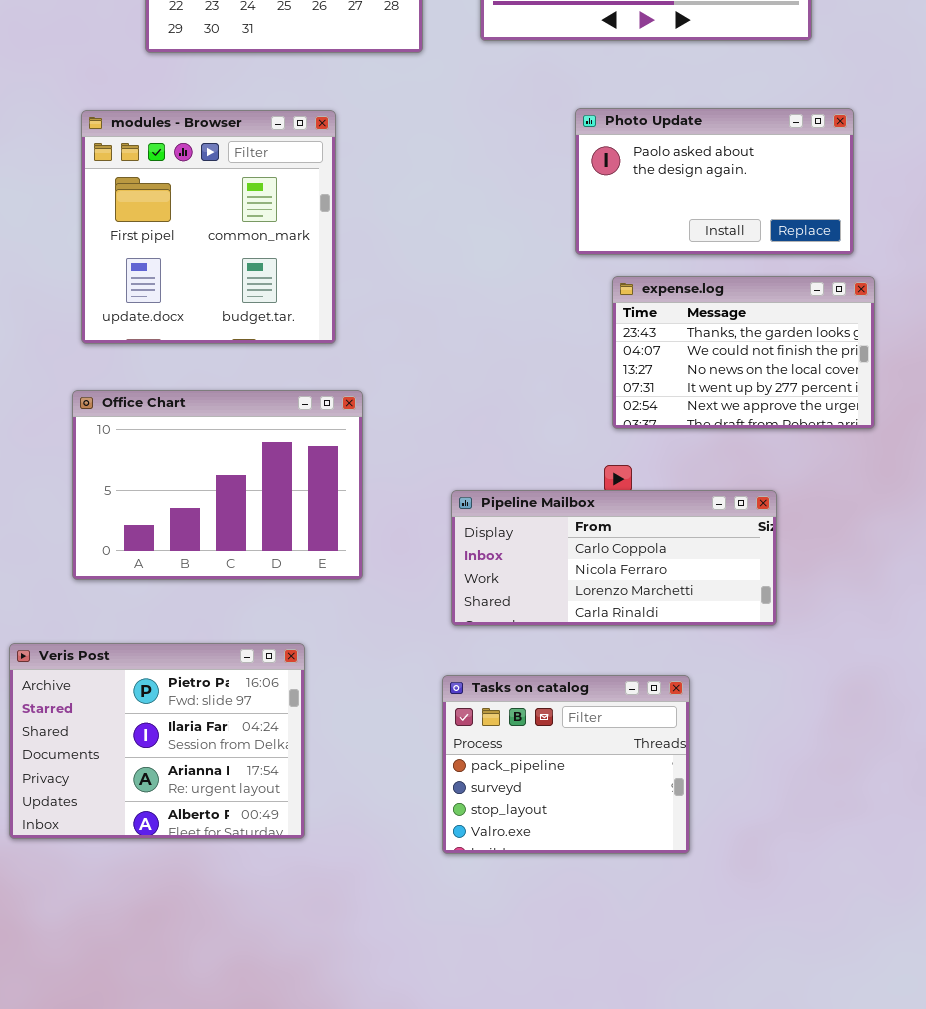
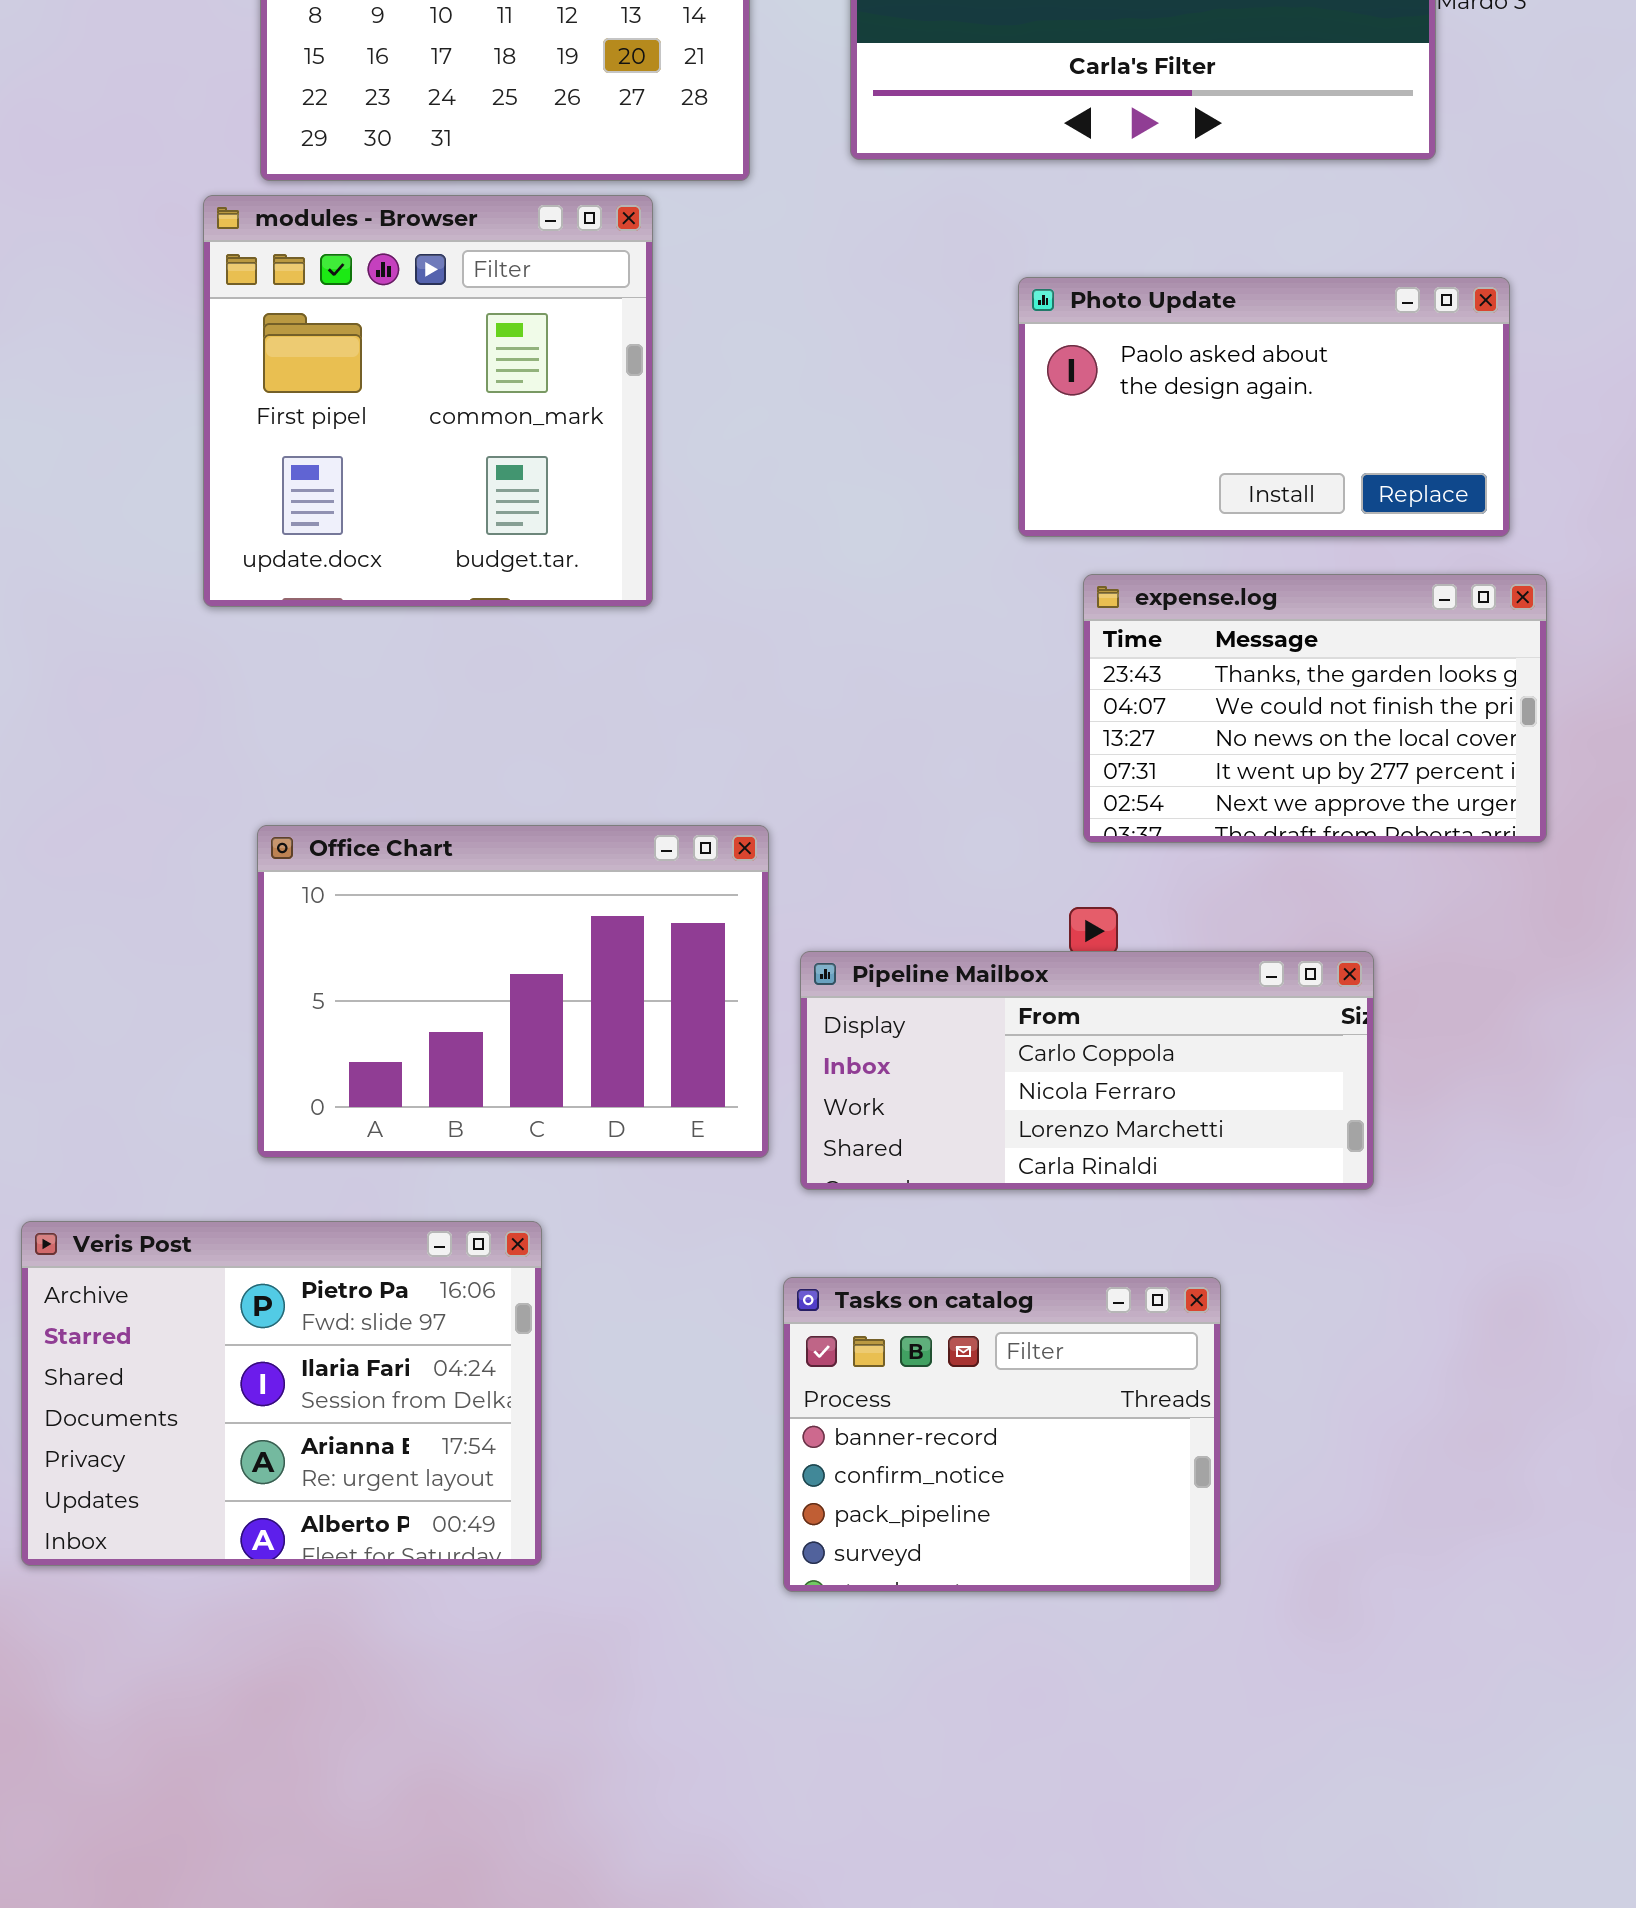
modules - Browser: [81,110,336,344] -> [203,195,653,607], moved
Office Chart: [72,390,363,580] -> [257,825,769,1158], moved
Tasks on catalog: [442,675,690,854] -> [783,1277,1221,1592], scrolled up 2 rows

